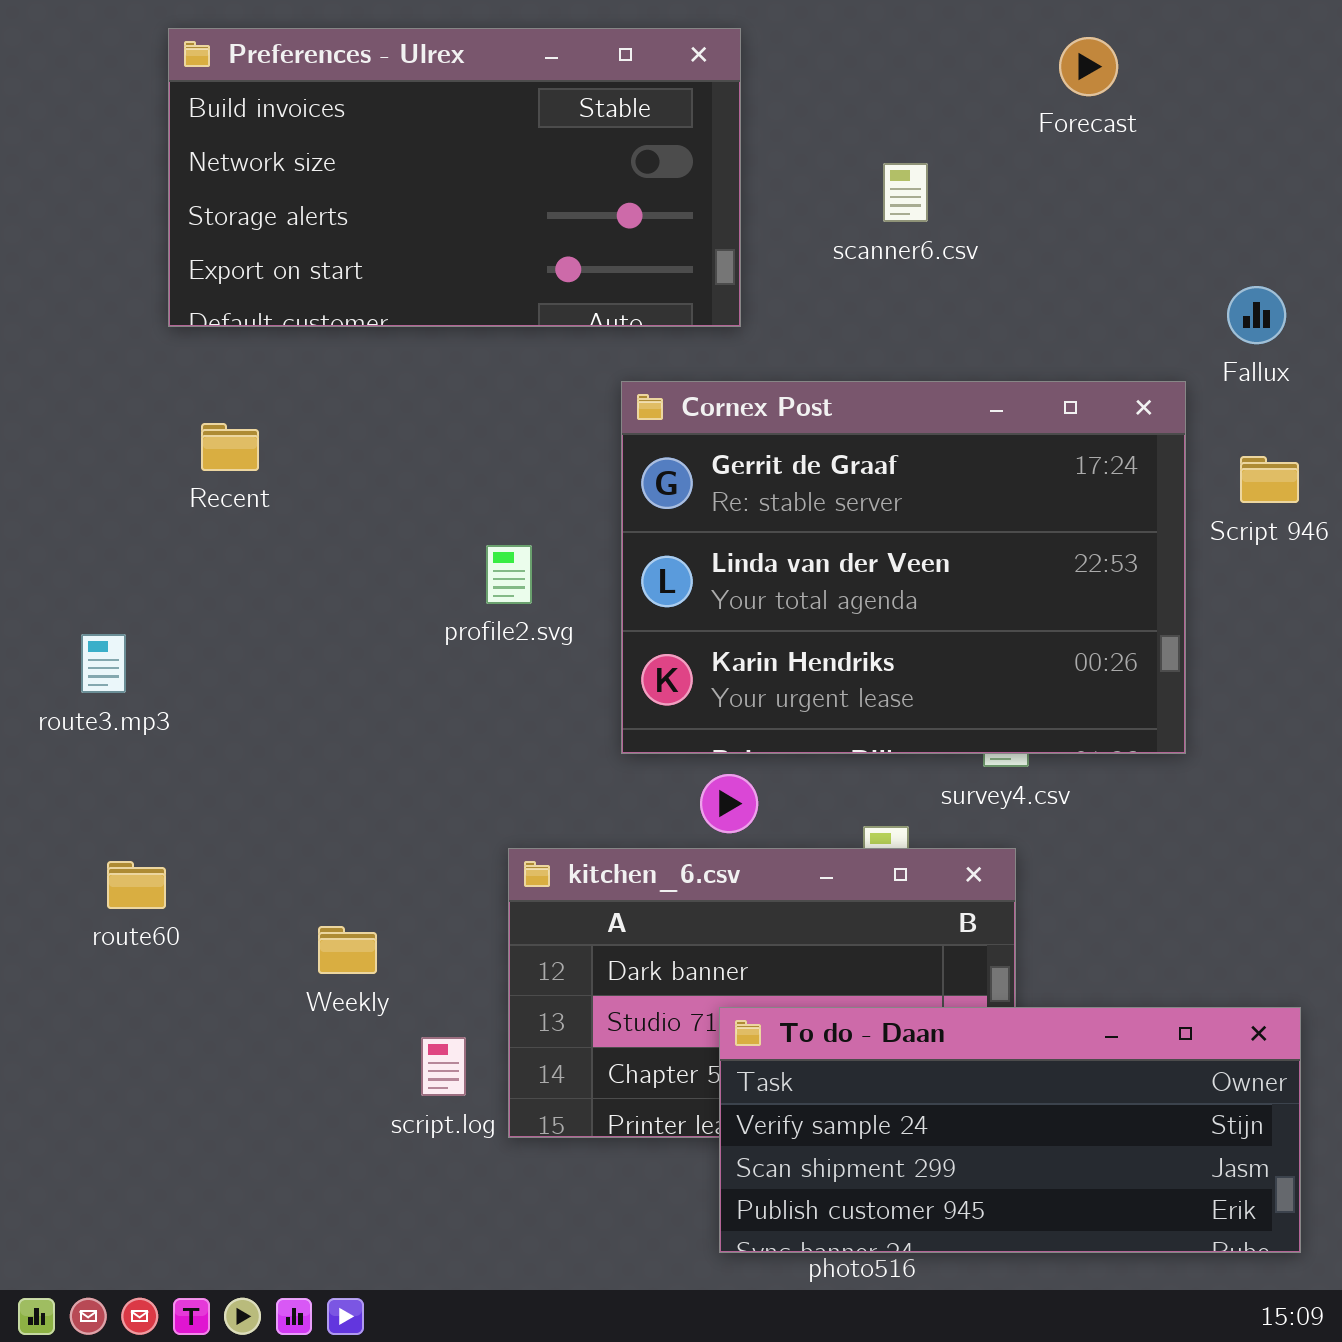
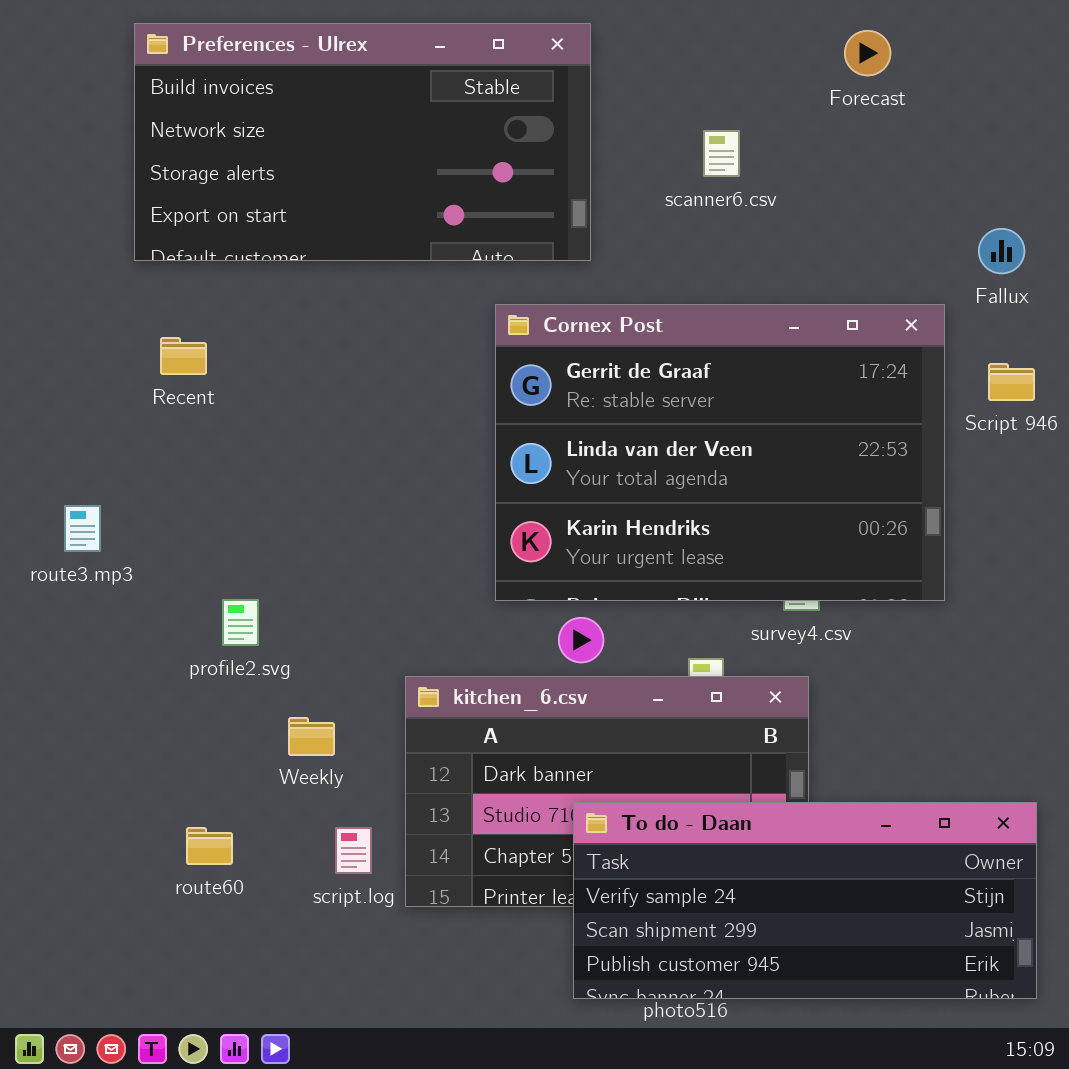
profile2.svg: [486,545,532,604] -> [222,599,259,646], moved
route60: [107,861,166,909] -> [186,827,233,865], moved
Weekly: [318,926,377,974] -> [288,717,335,756], moved

